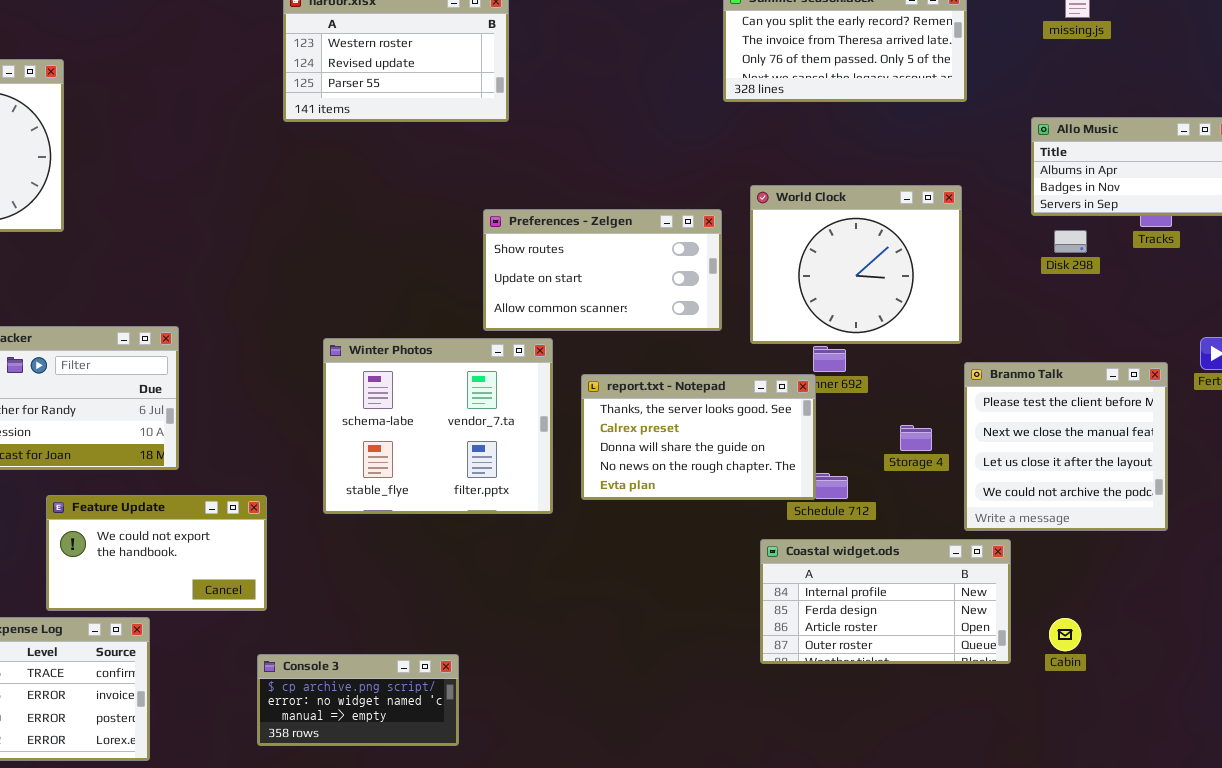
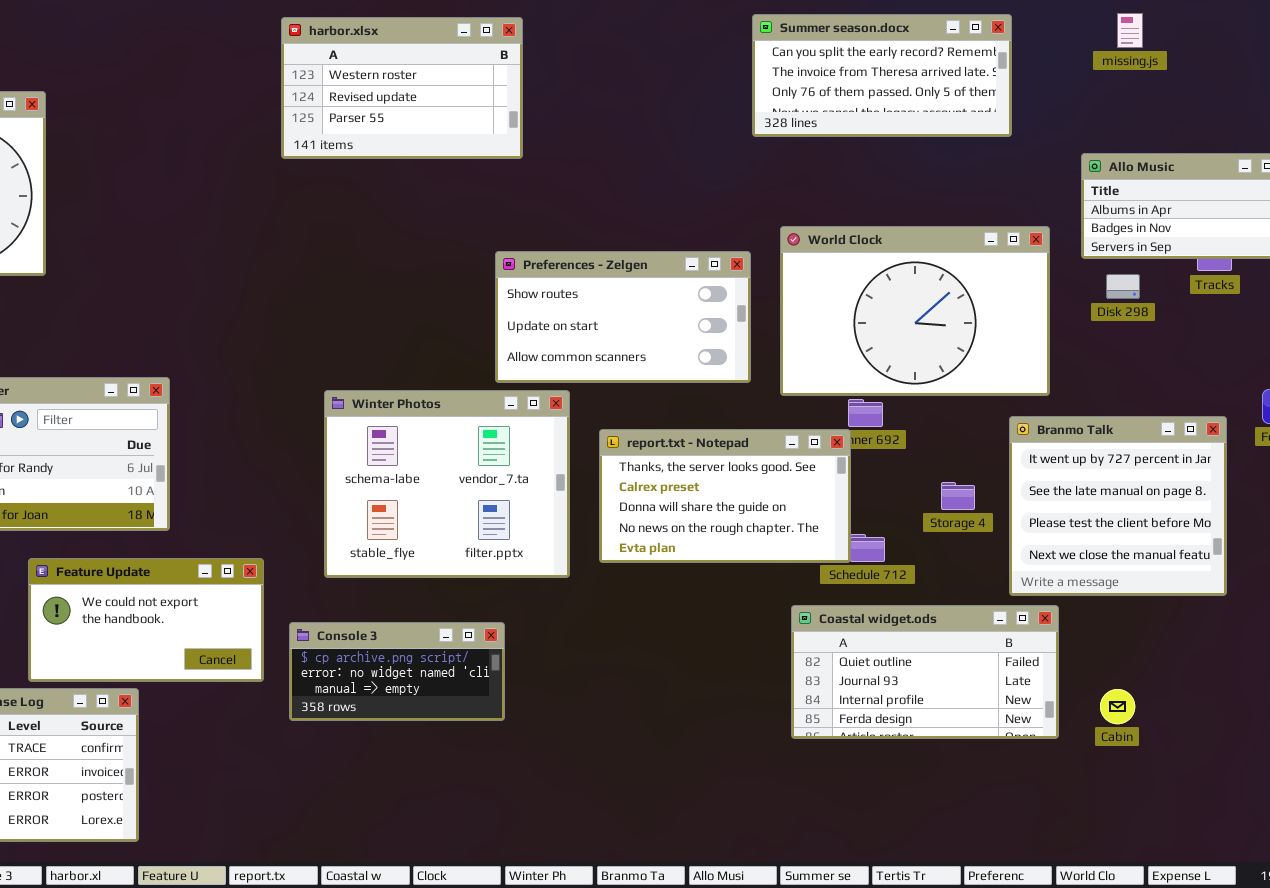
World Clock: [750,185,962,344] -> [780,226,1050,396], resized
Branmo Talk: [964,362,1168,531] -> [1009,416,1227,596], scrolled up 2 rows
Coastal widget.ods: [760,539,1011,664] -> [791,605,1059,739], scrolled up 2 rows
Console 3: [257,654,459,746] -> [289,622,505,721], moved

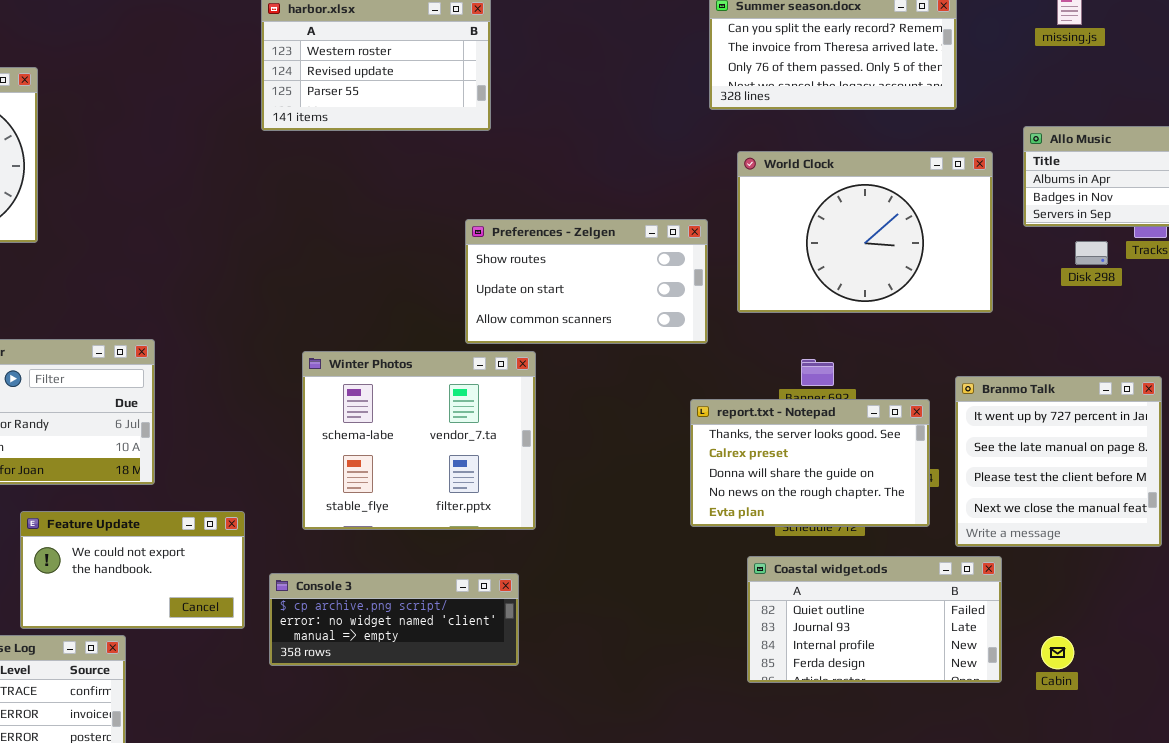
World Clock: [780,226,1050,396] -> [737,151,993,313], moved
Disk 298: [1106,274,1140,299] -> [1075,241,1108,265], moved
report.txt - Notepad: [599,429,851,563] -> [690,399,930,527], moved
Console 3: [289,622,505,721] -> [269,573,519,666], resized

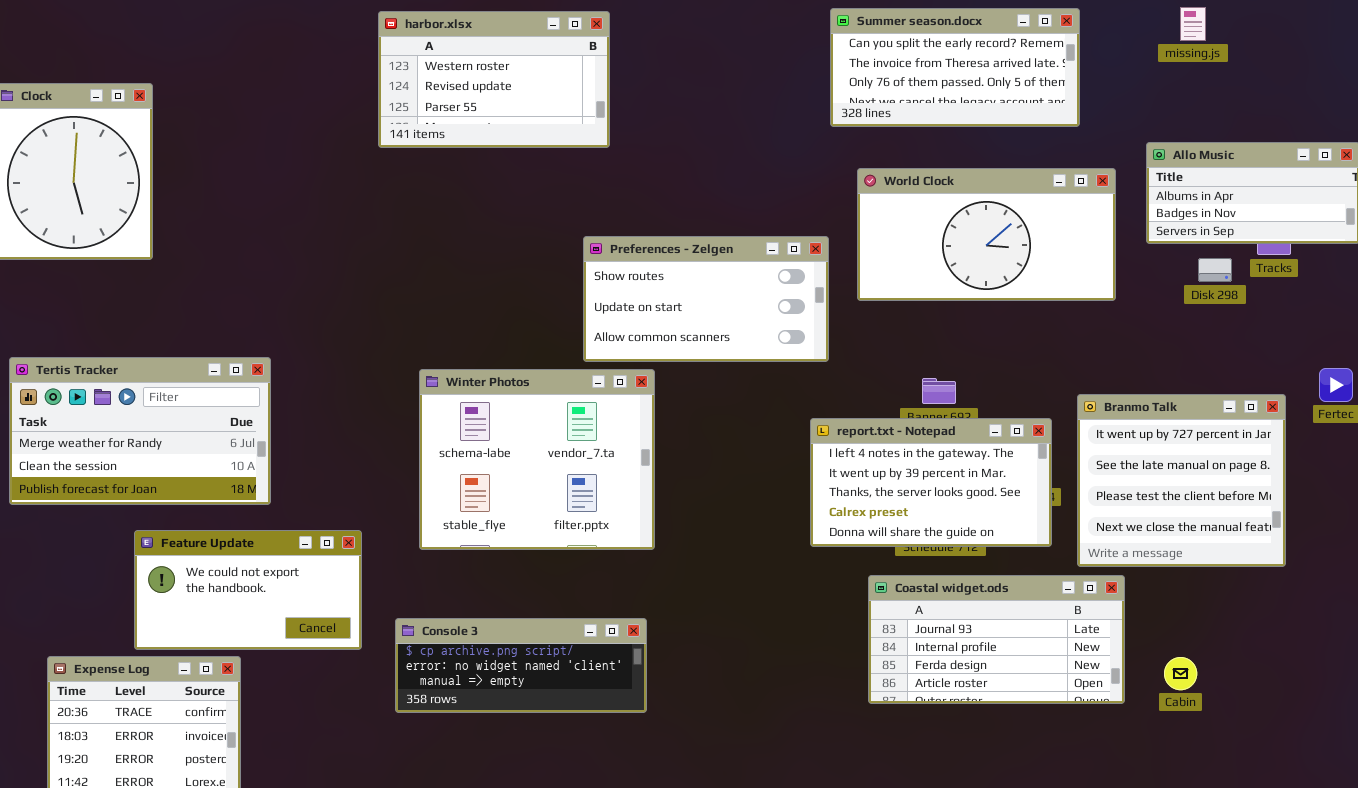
World Clock: [737,151,993,313] -> [857,168,1116,301], resized
report.txt - Notepad: [690,399,930,527] -> [810,418,1052,547], scrolled up 2 rows
Coastal widget.ods: [747,556,1002,683] -> [868,575,1125,704], scrolled down 1 row
Console 3: [269,573,519,666] -> [395,618,647,713], moved

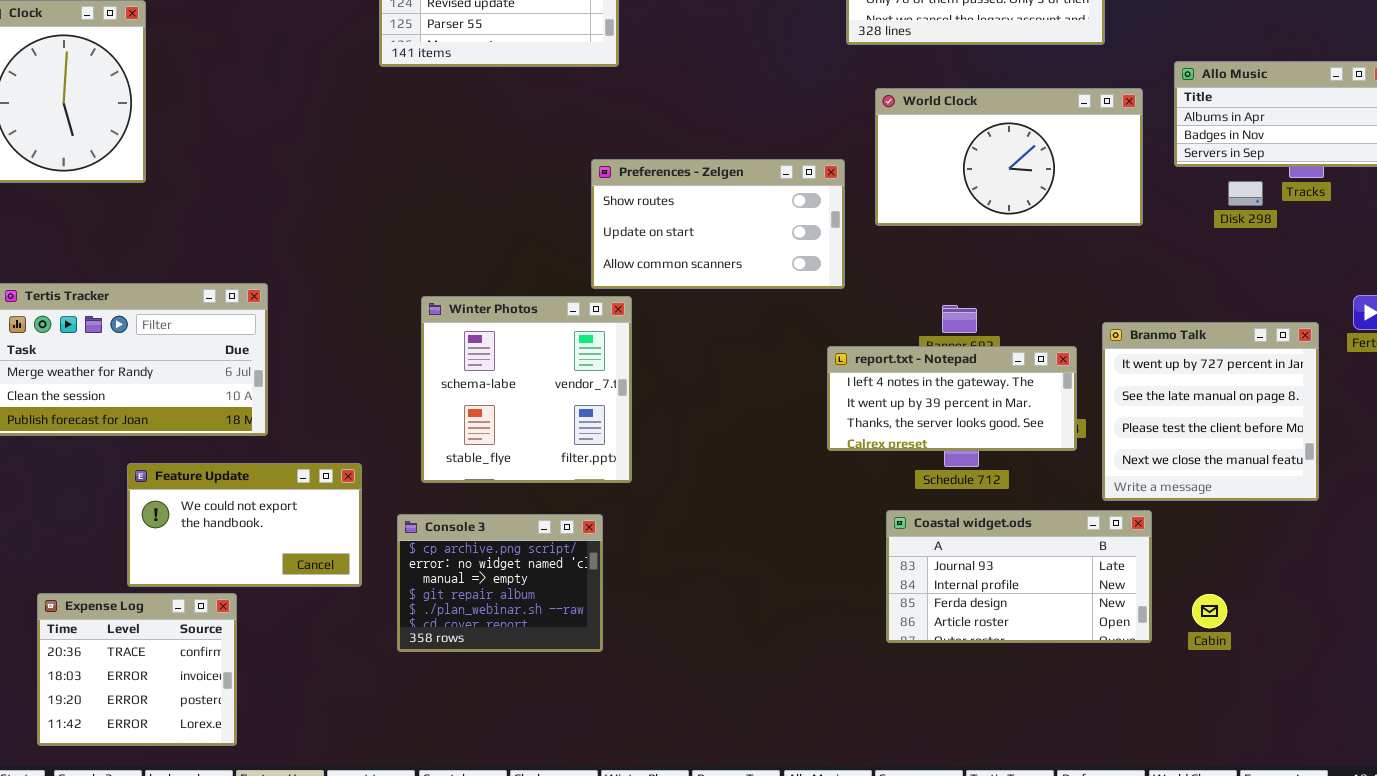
Winter Photos: [419,369,655,550] -> [421,296,632,483], resized
report.txt - Notepad: [810,418,1052,547] -> [827,346,1077,451], resized
Console 3: [395,618,647,713] -> [397,514,603,652], resized

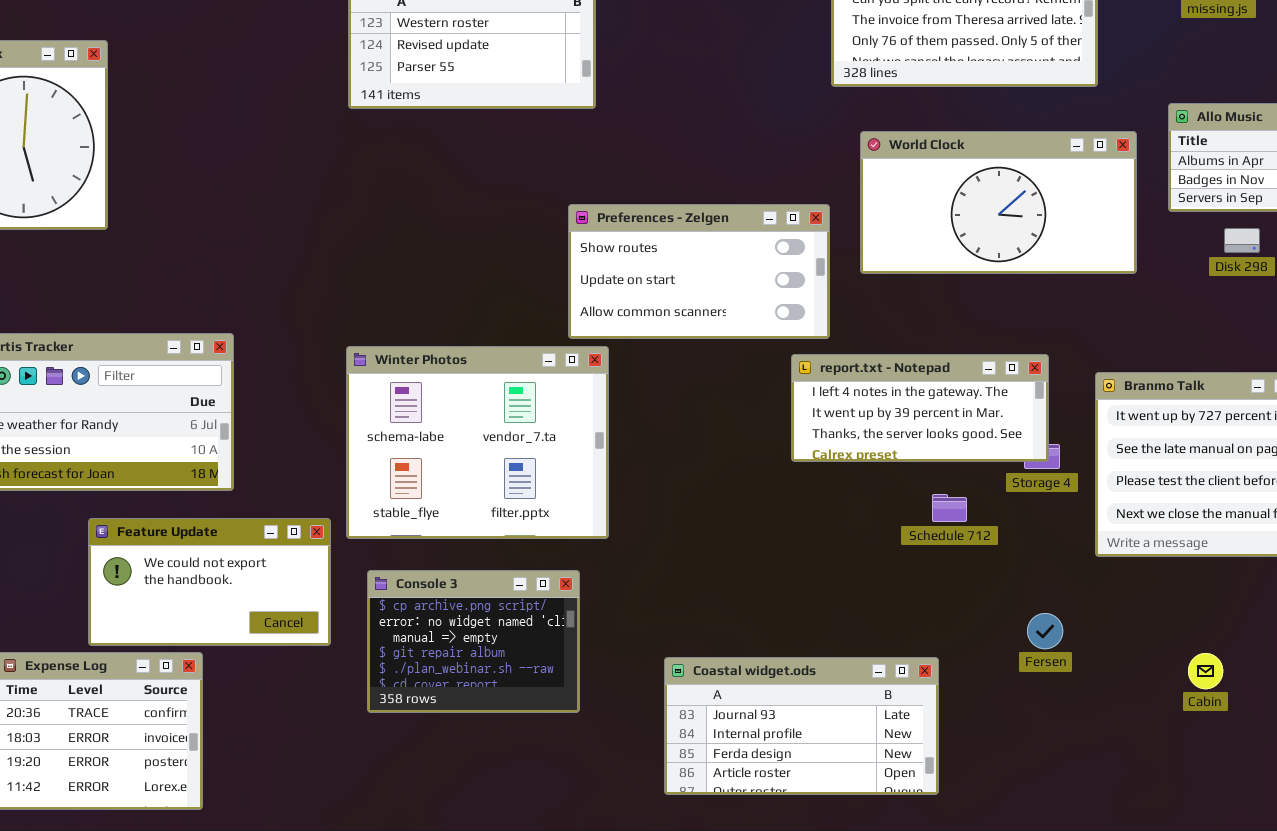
Winter Photos: [421,296,632,483] -> [346,346,609,539], resized
report.txt - Notepad: [827,346,1077,451] -> [791,354,1049,462], moved
Coastal widget.ods: [886,510,1152,643] -> [664,657,939,795], moved

